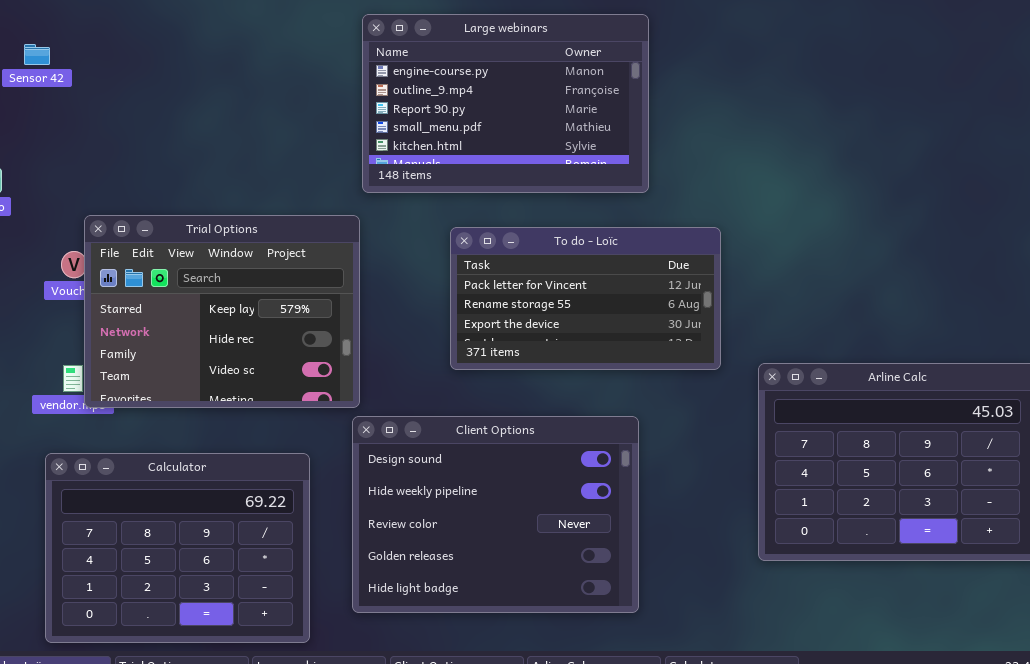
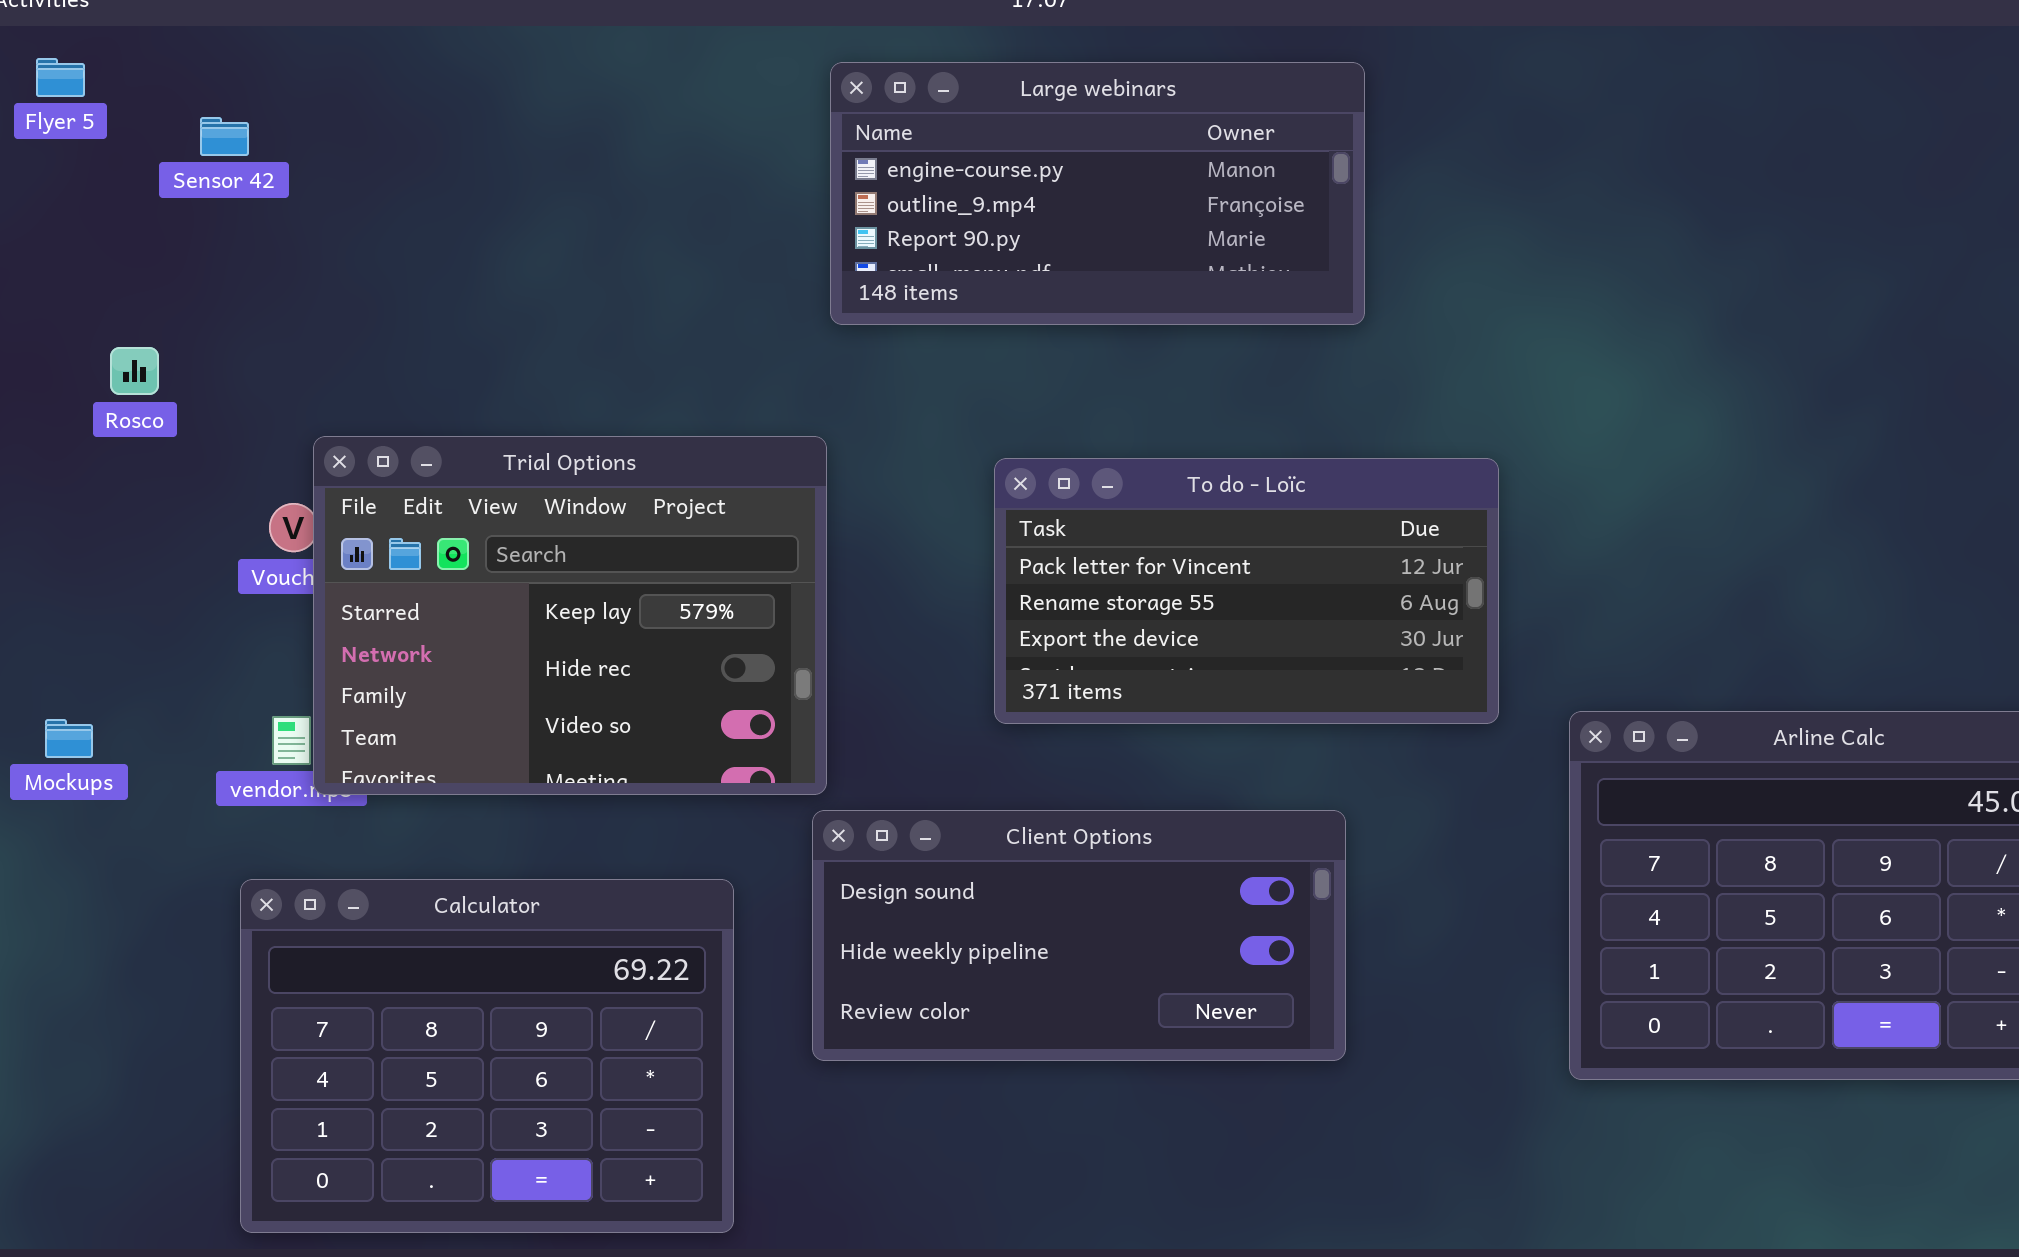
Large webinars: [362,14,649,193] -> [830,62,1365,325], resized
Client Options: [352,416,639,613] -> [812,810,1346,1061], resized

